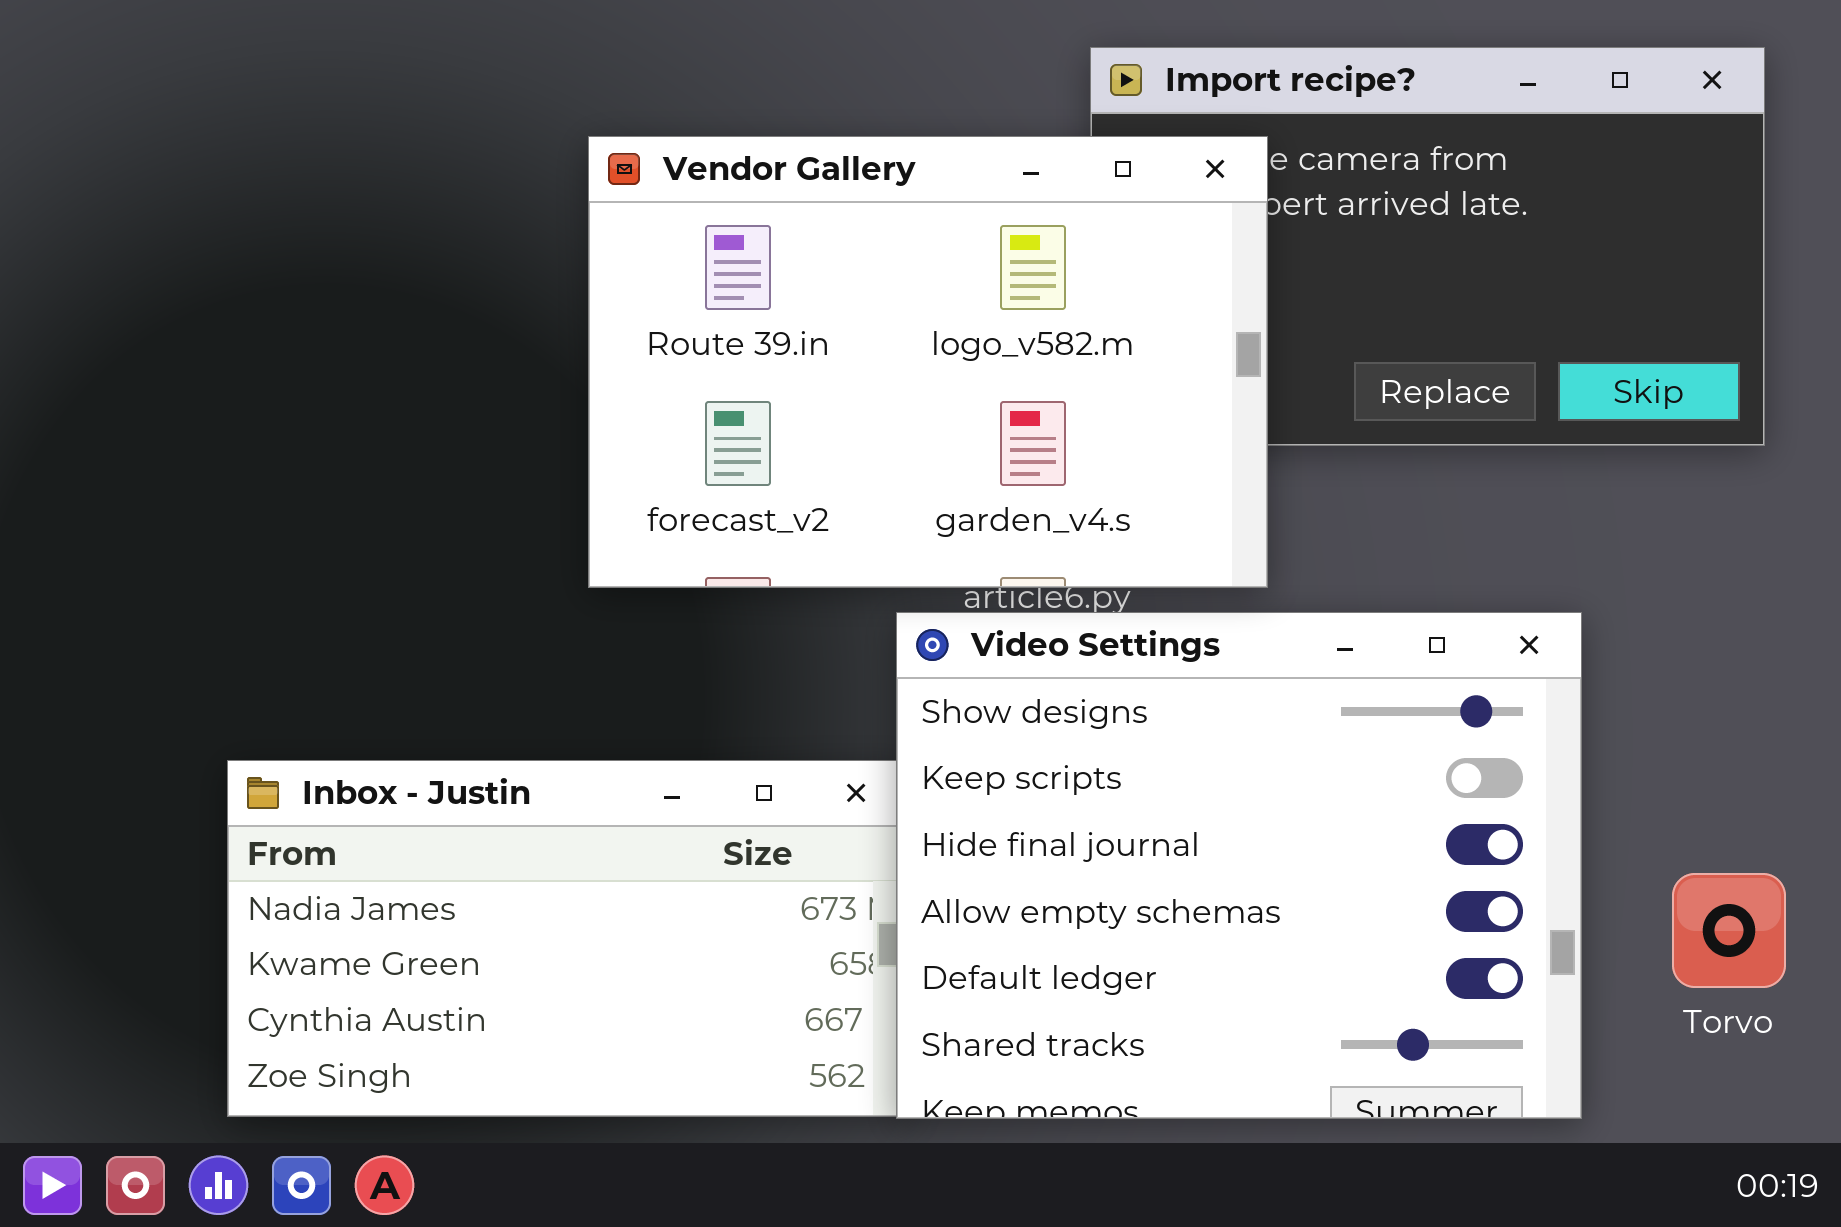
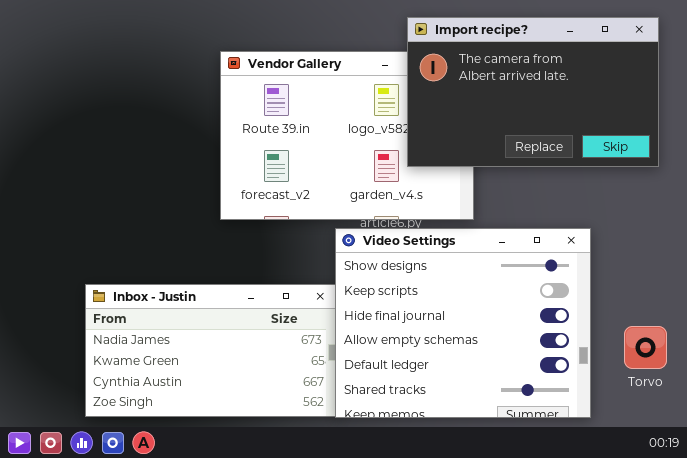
Import recipe?: [1090,47,1765,446] -> [407,17,659,167], raised

